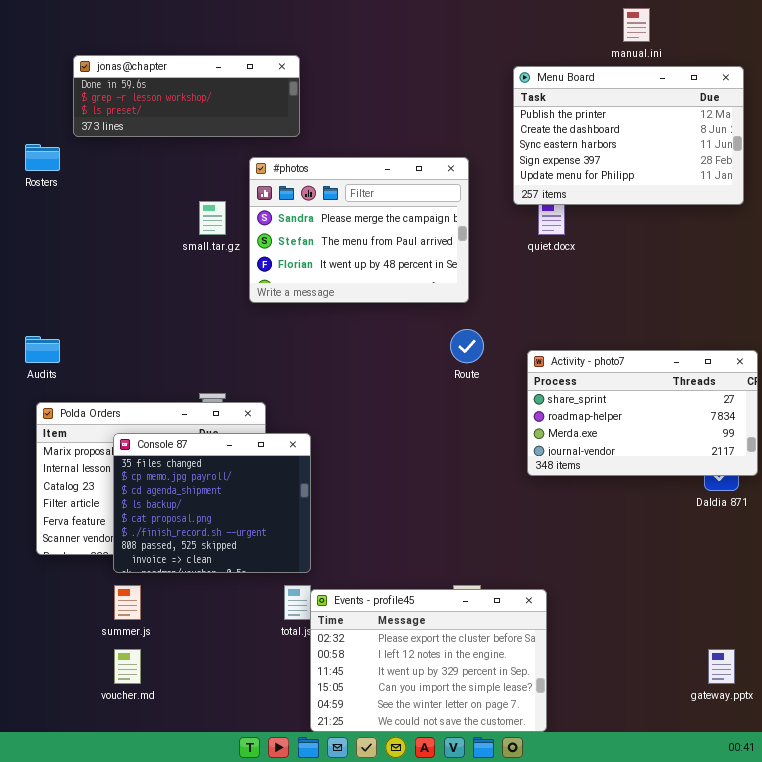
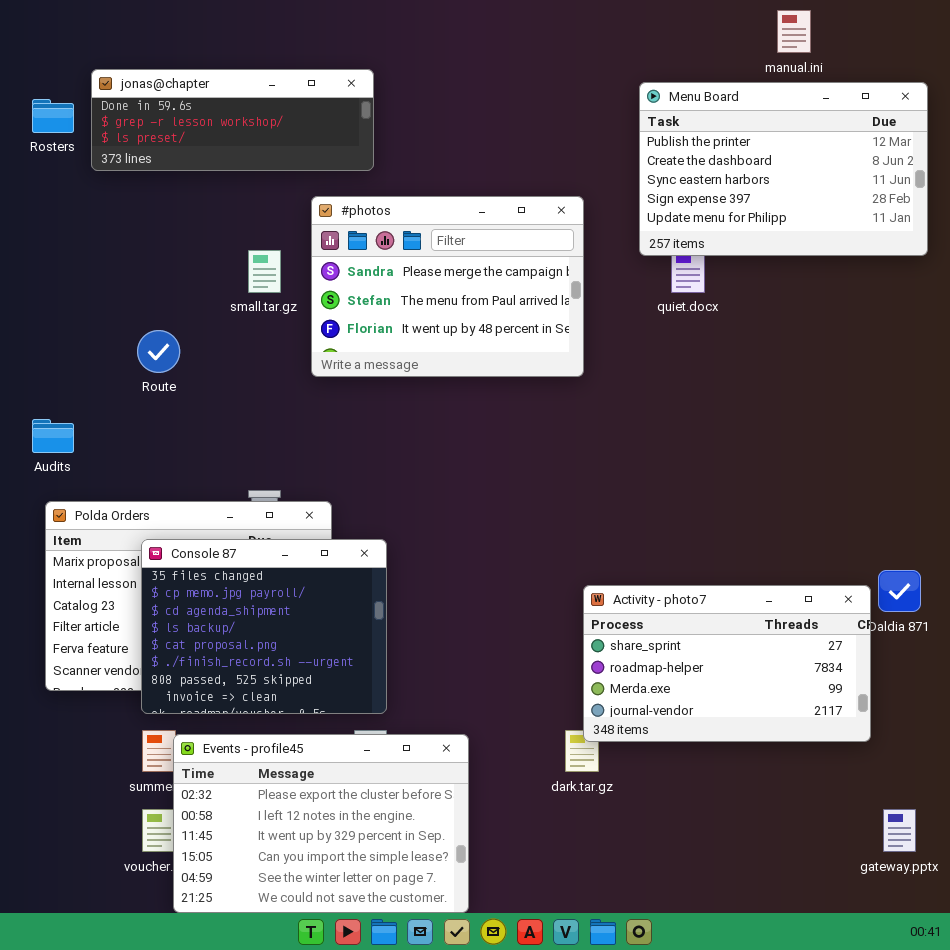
Rosters: [25,144,60,171] -> [32,99,74,133], moved
Route: [450,329,484,363] -> [137,330,180,373], moved
Activity - photo7: [527,350,758,476] -> [583,585,871,742], moved
Events - profile45: [310,589,547,732] -> [173,734,469,913], moved

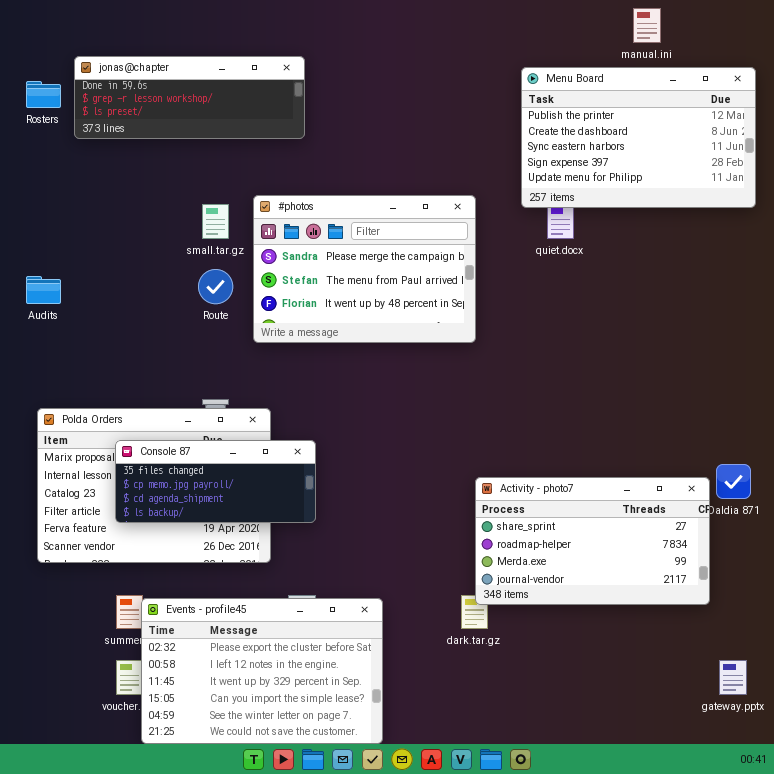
#photos: [311,196,584,377] -> [253,195,476,343], moved
Route: [137,330,180,373] -> [198,269,233,304], moved
Audits: [32,419,74,453] -> [26,276,61,304], moved
Console 87: [141,539,387,714] -> [115,440,316,523], resized

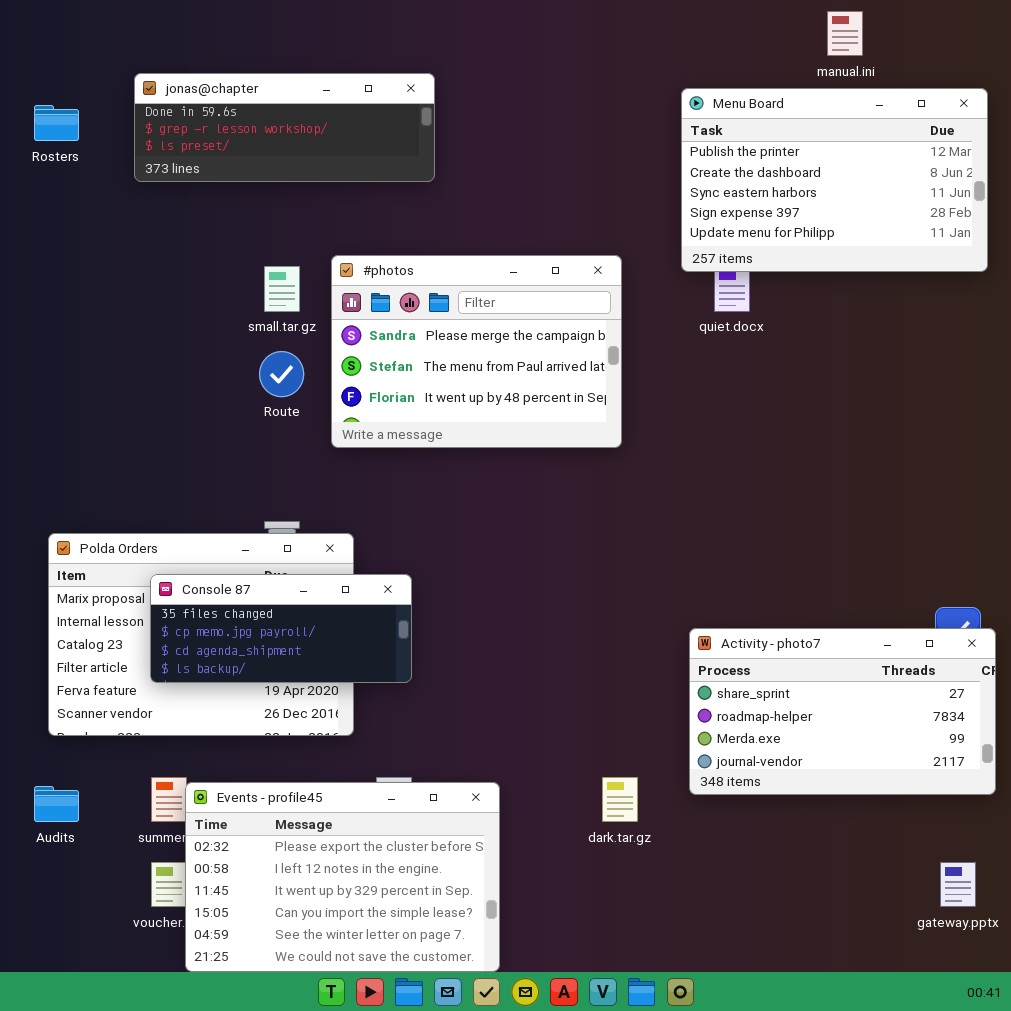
jonas@chapter: [74,56,305,139] -> [134,73,435,182], moved
Audits: [26,276,61,304] -> [34,786,79,822], moved
Activity - photo7: [475,477,710,605] -> [689,628,996,795], moved

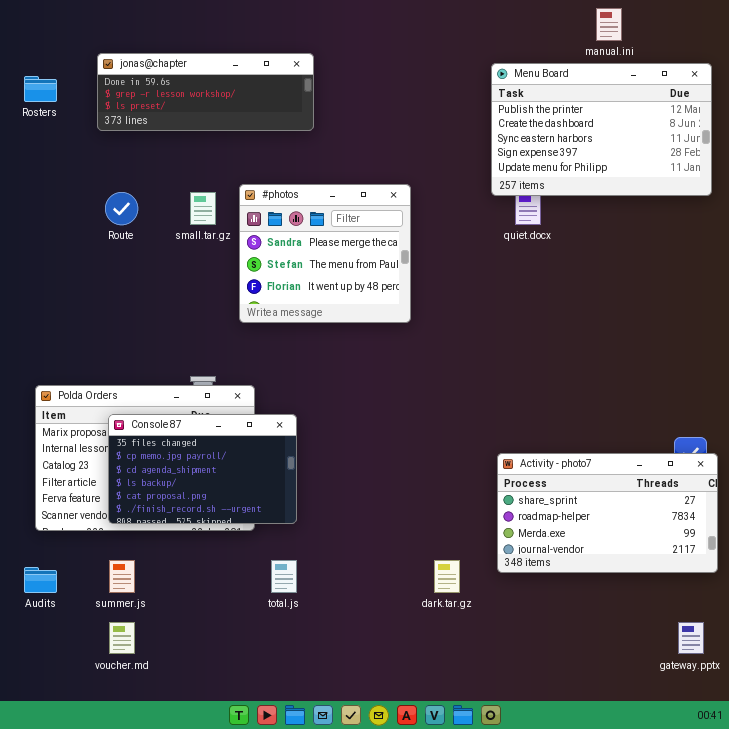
#photos: [331,255,622,448] -> [239,184,411,323], resized
Route: [259,351,304,397] -> [105,192,138,225], moved
Console 87: [150,574,412,683] -> [108,414,297,524], resized
Events - profile45: [185,782,500,972] -> none, closed

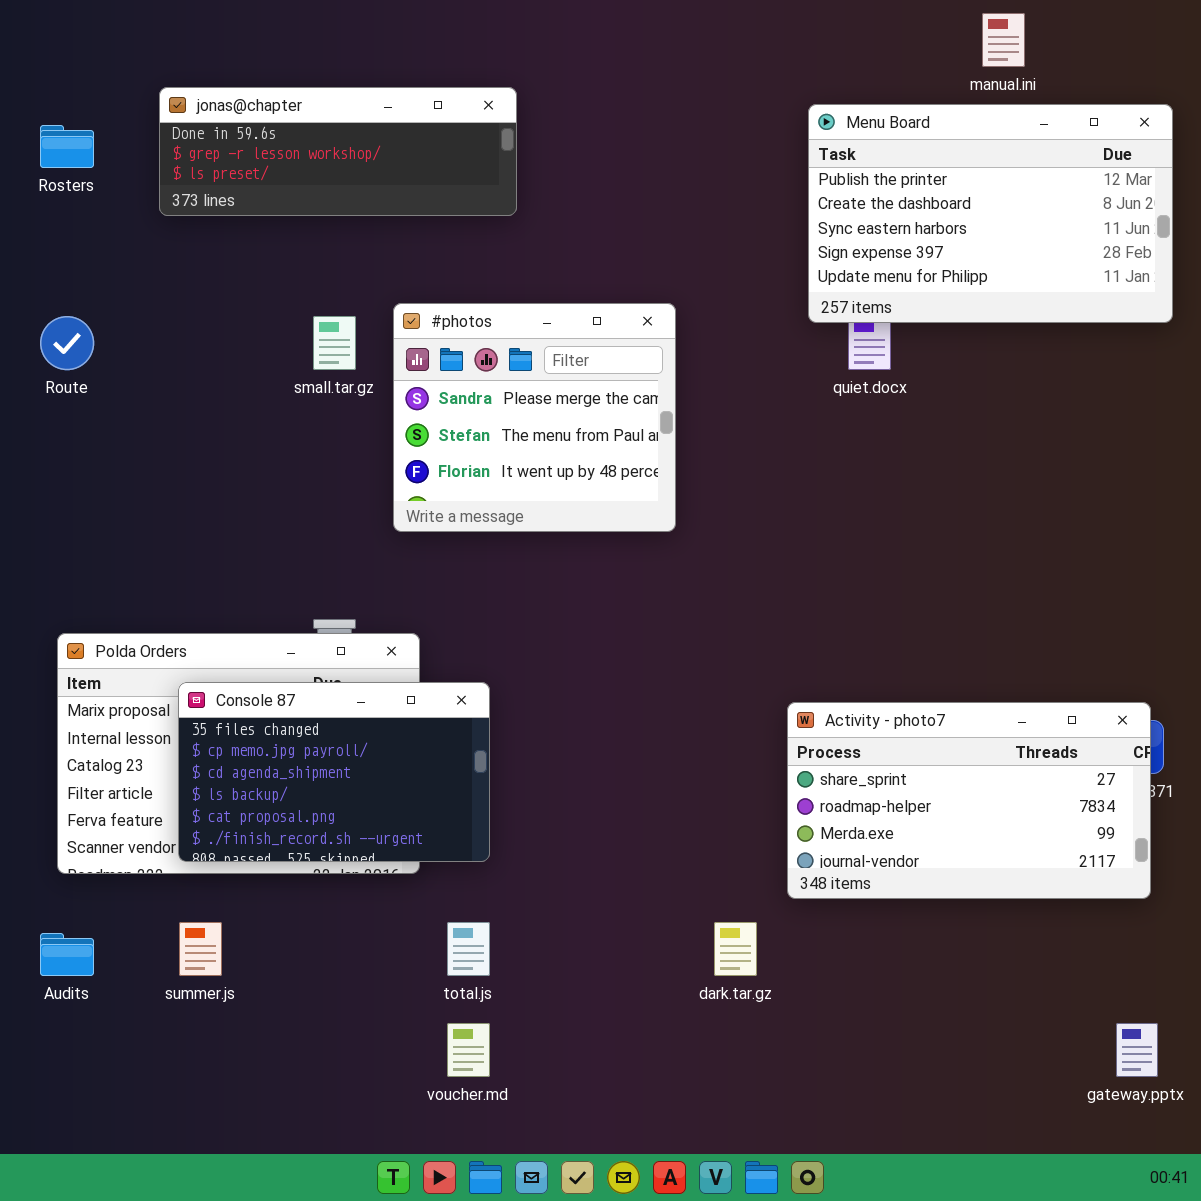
Route: [105,192,138,225] -> [40,316,94,370], moved
Activity - photo7: [497,453,718,573] -> [787,702,1151,899], moved
voucher.md: [109,622,135,654] -> [447,1023,490,1077], moved

